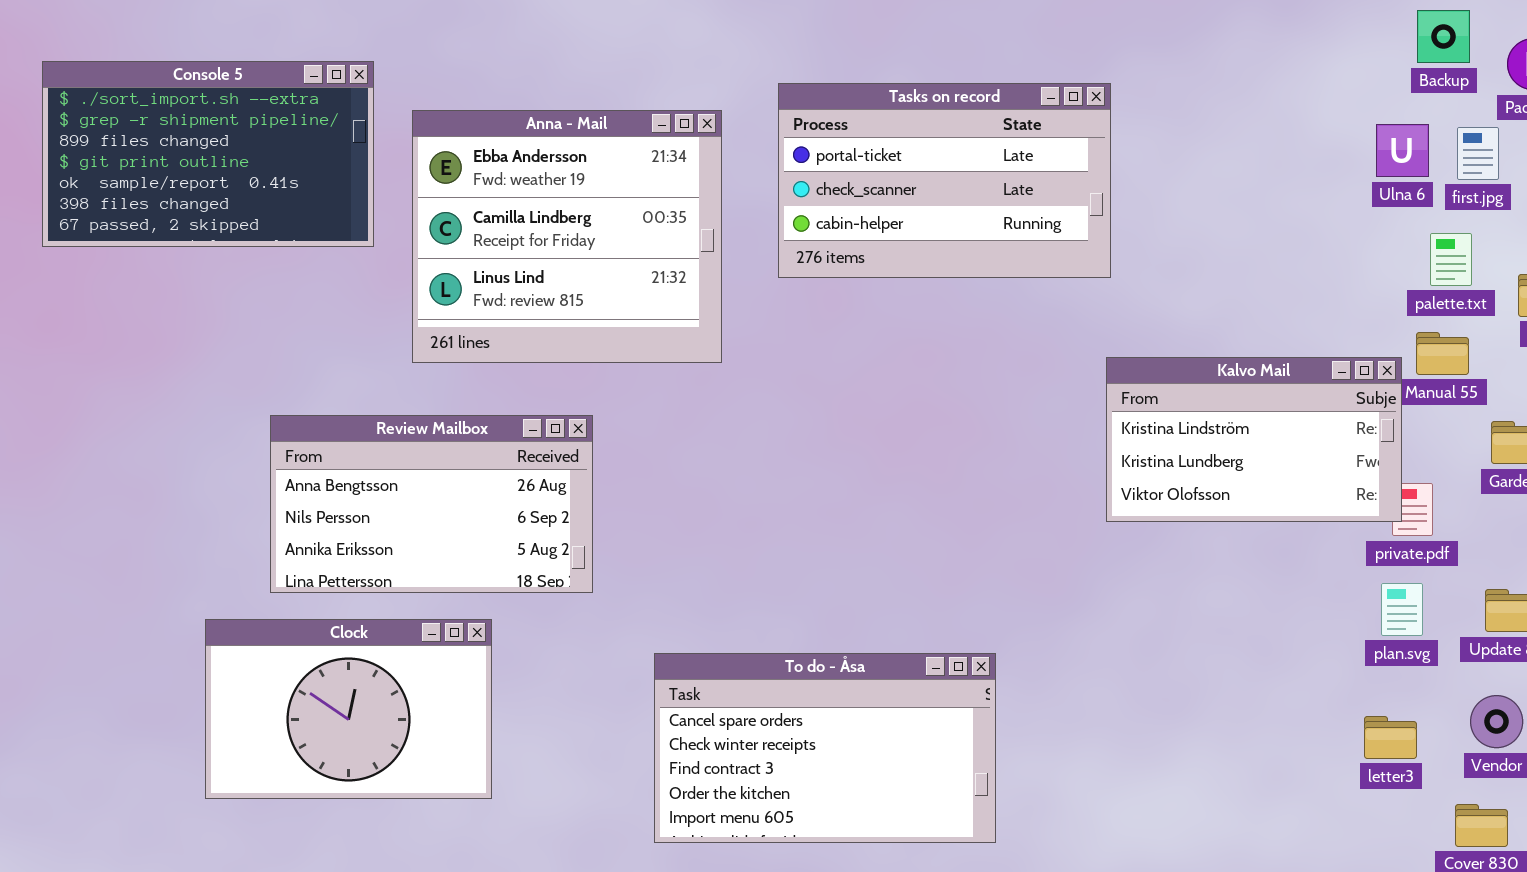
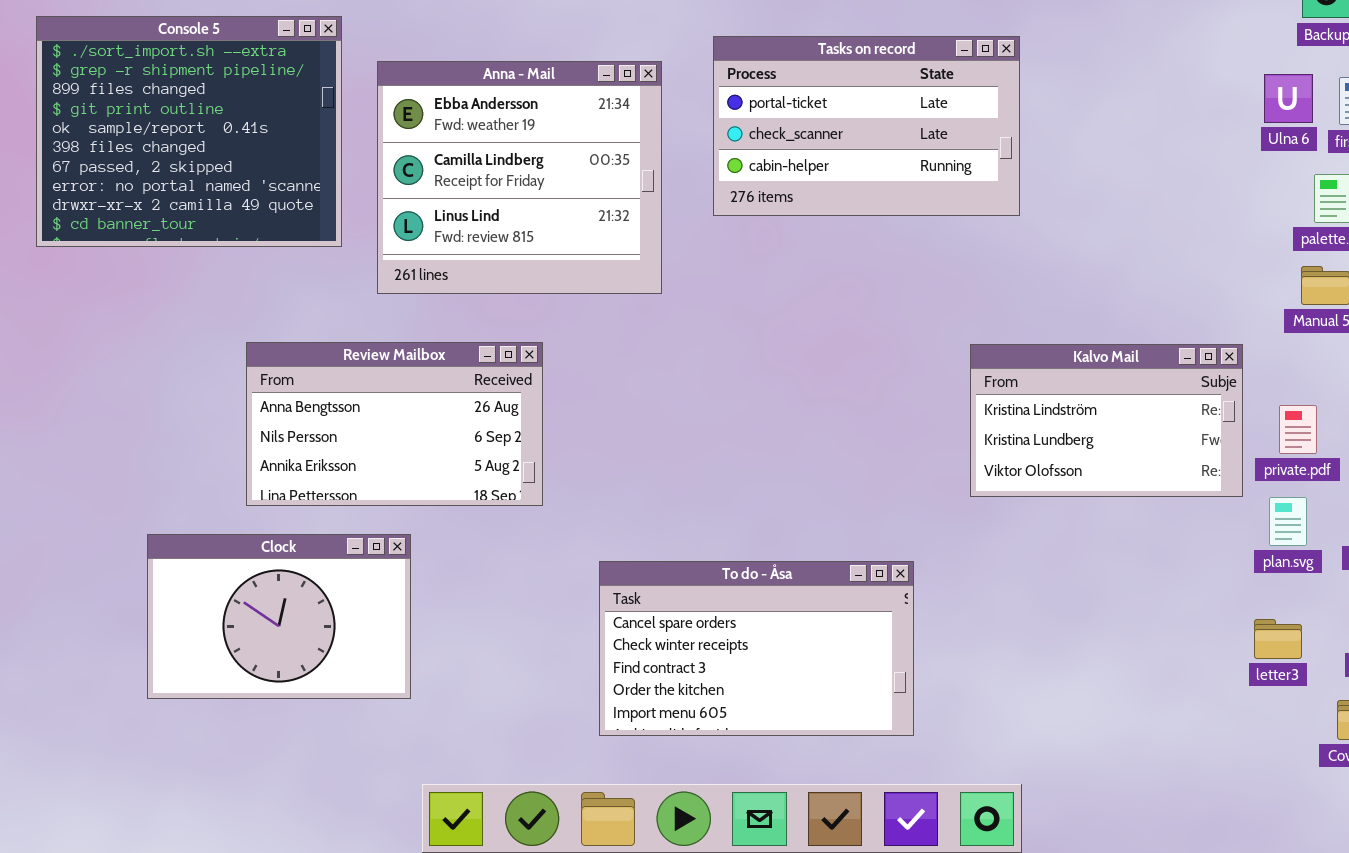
Console 5: [42,61,374,247] -> [36,16,342,247], resized
Kalvo Mail: [1106,357,1402,522] -> [970,344,1243,497], moved
Clock: [205,619,492,799] -> [147,534,411,699], moved

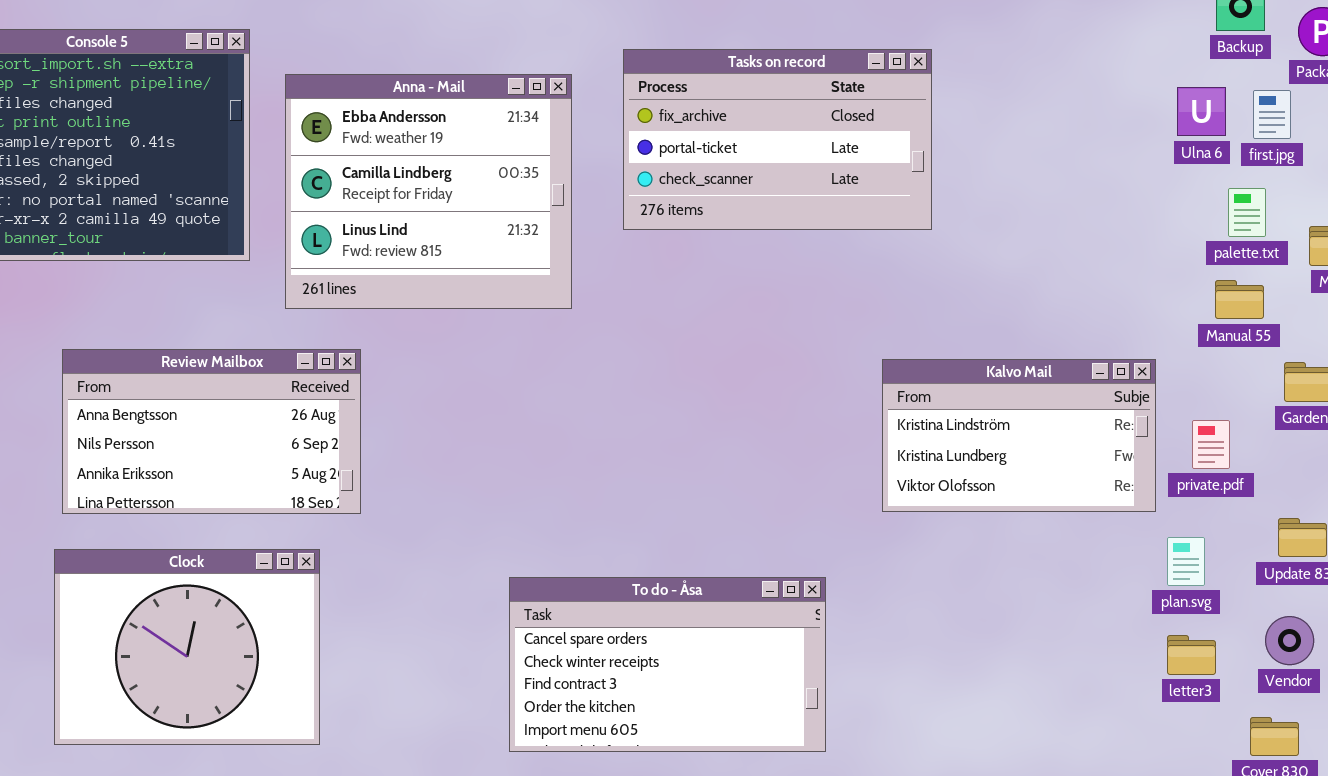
Tasks on record: [713,36,1020,216] -> [623,49,932,230], scrolled up 1 row
Review Mailbox: [246,342,543,506] -> [62,349,361,514], moved
plan.svg: [1269,497,1307,546] -> [1167,537,1205,586], moved
Clock: [147,534,411,699] -> [54,549,320,745], resized

